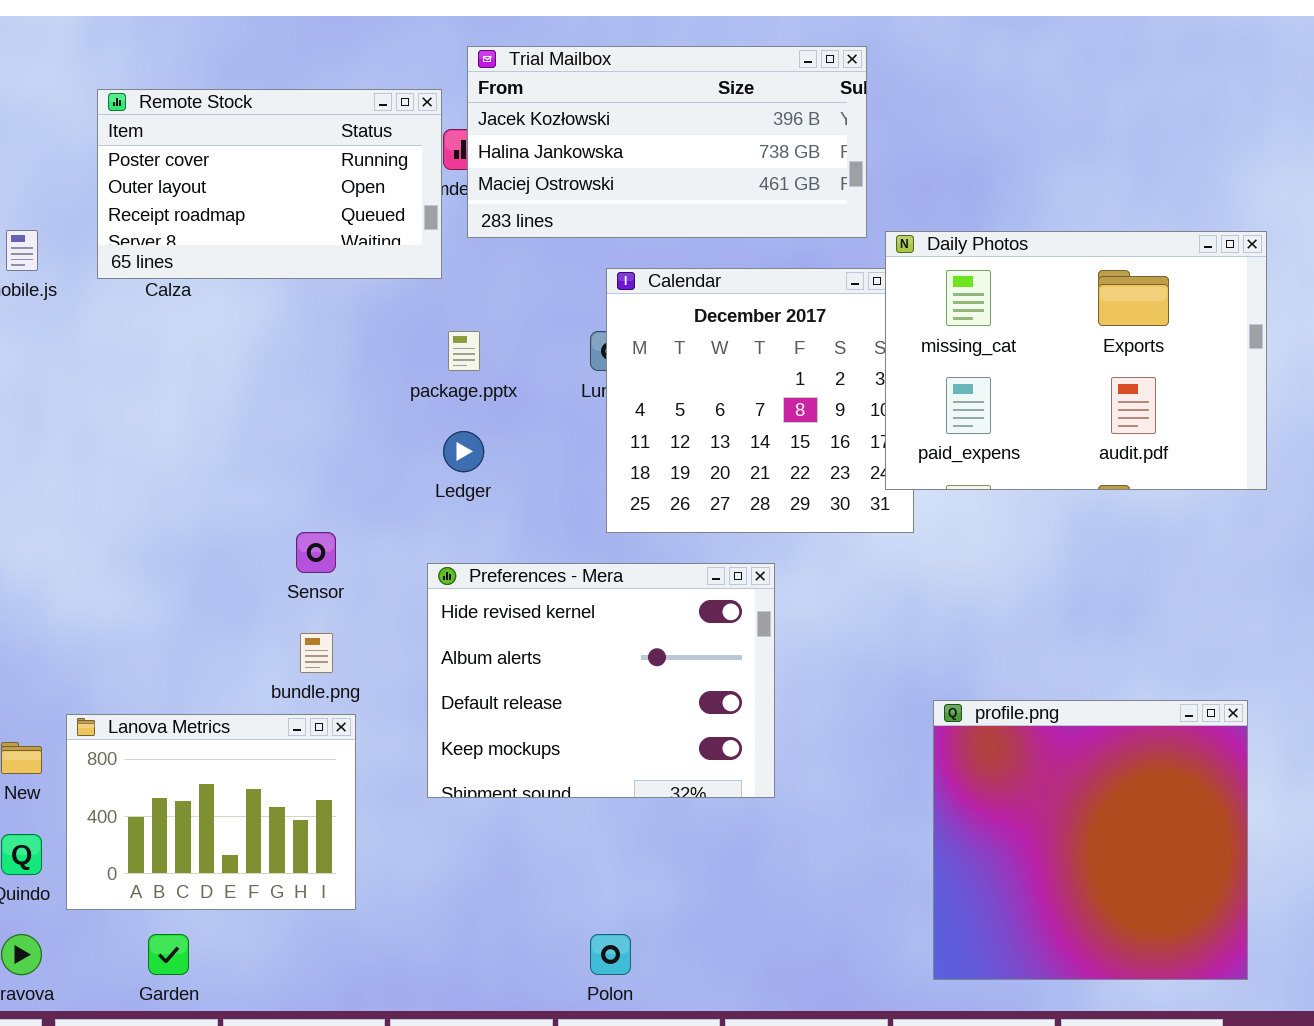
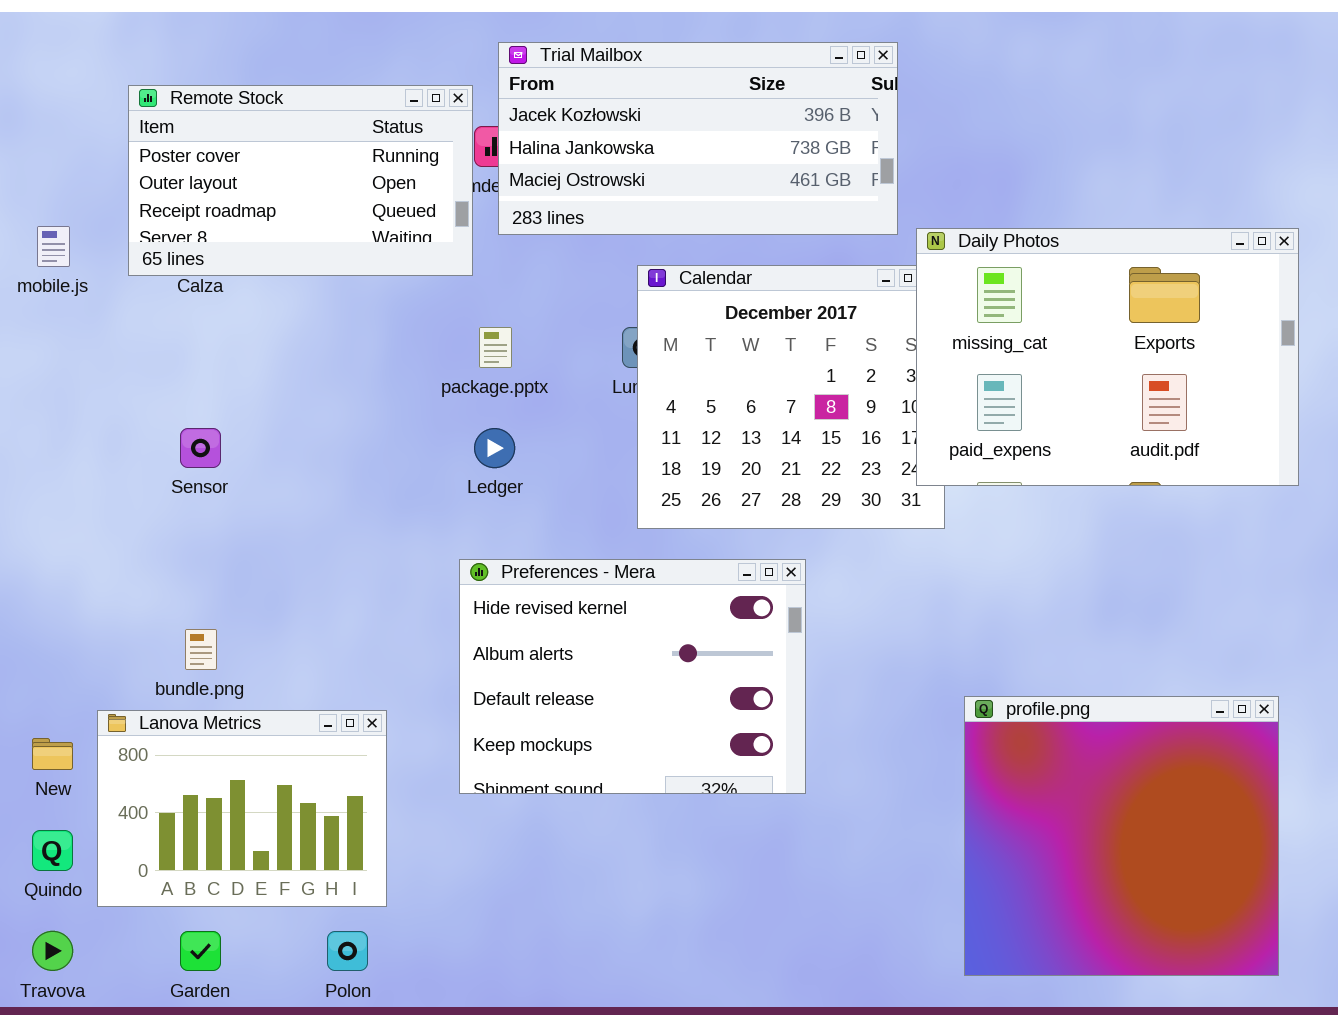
Sensor: [296,532,336,573] -> [180,428,221,468], moved
bundle.png: [300,633,333,673] -> [185,629,217,670], moved
Polon: [590,934,631,975] -> [327,931,368,971], moved

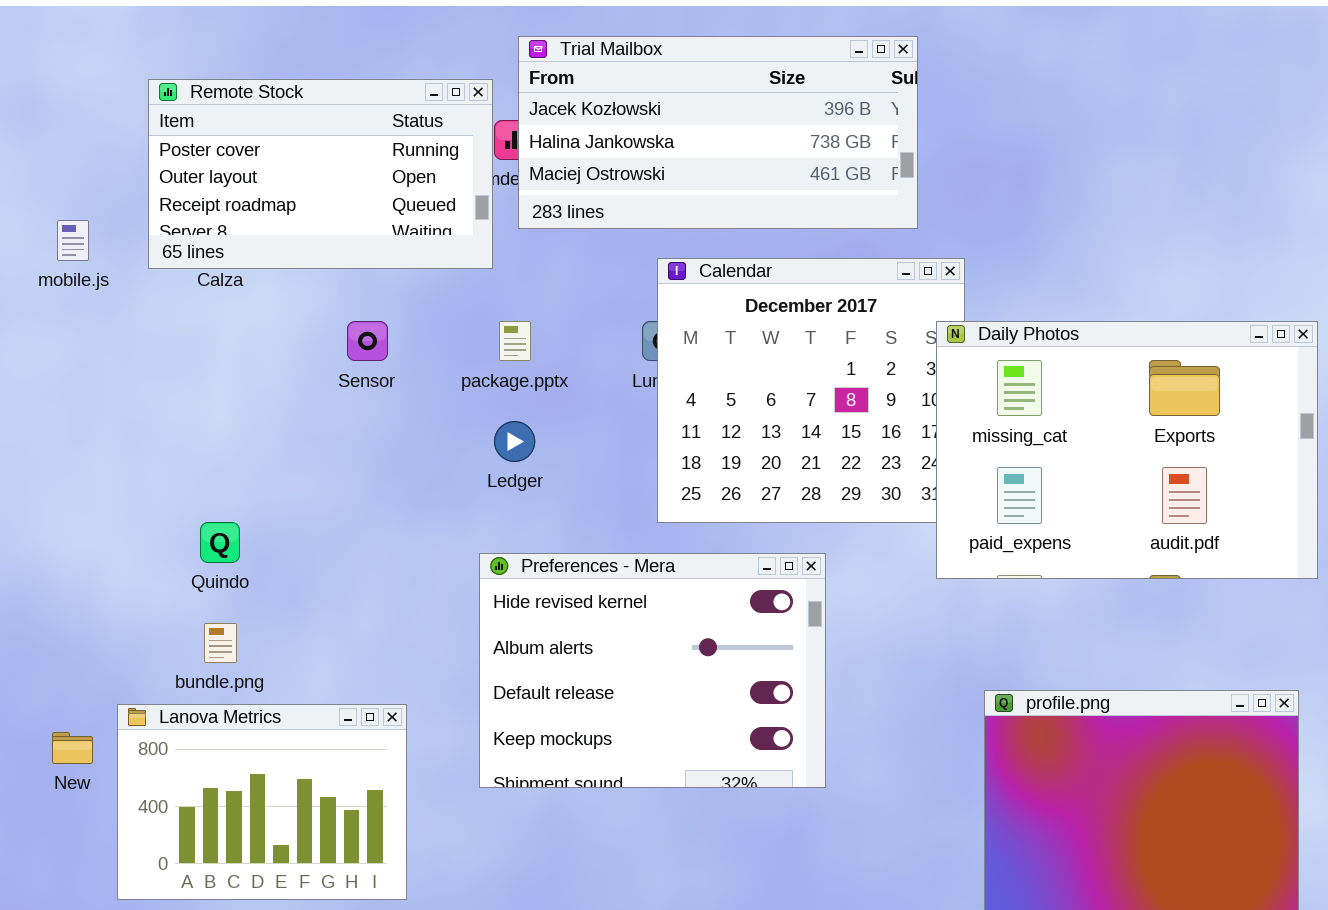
Daily Photos: [916,228,1299,486] -> [936,321,1318,579], moved
Sensor: [180,428,221,468] -> [347,321,388,361], moved
Quindo: [32,830,73,871] -> [200,522,240,563], moved

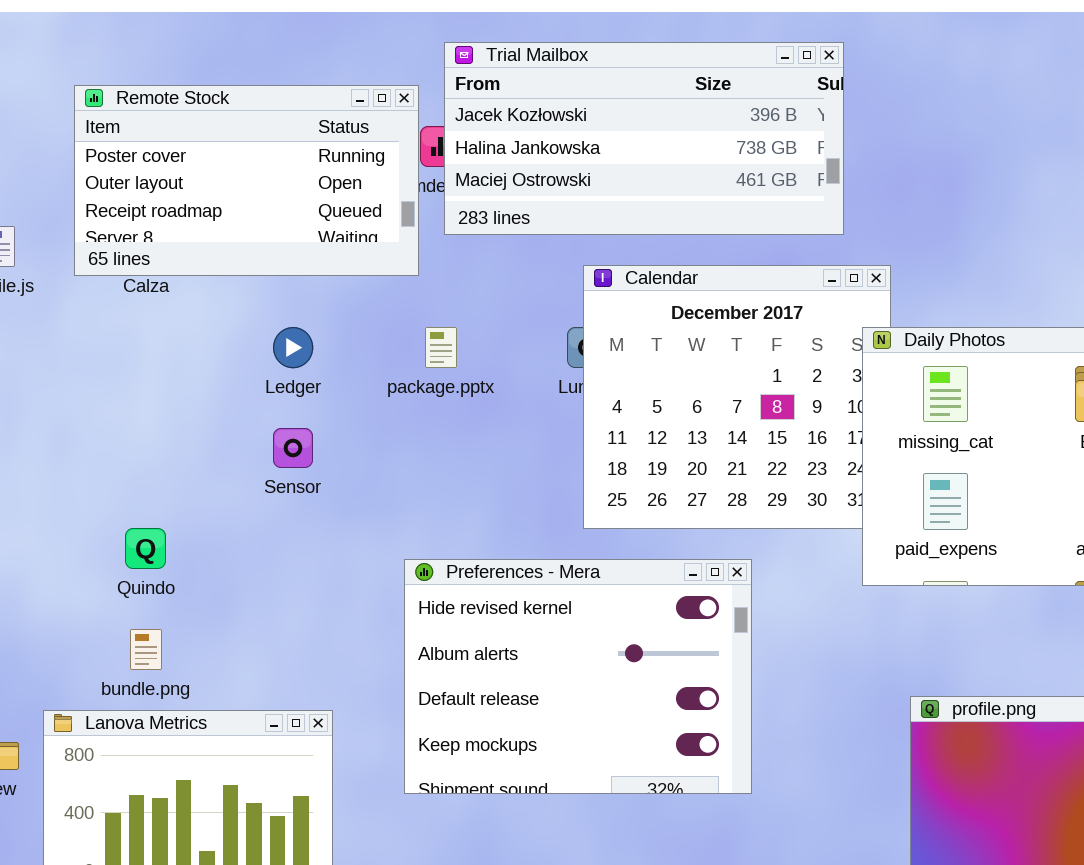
Sensor: [347,321,388,361] -> [273,428,313,468], moved
Ledger: [494,421,535,462] -> [273,327,313,368], moved

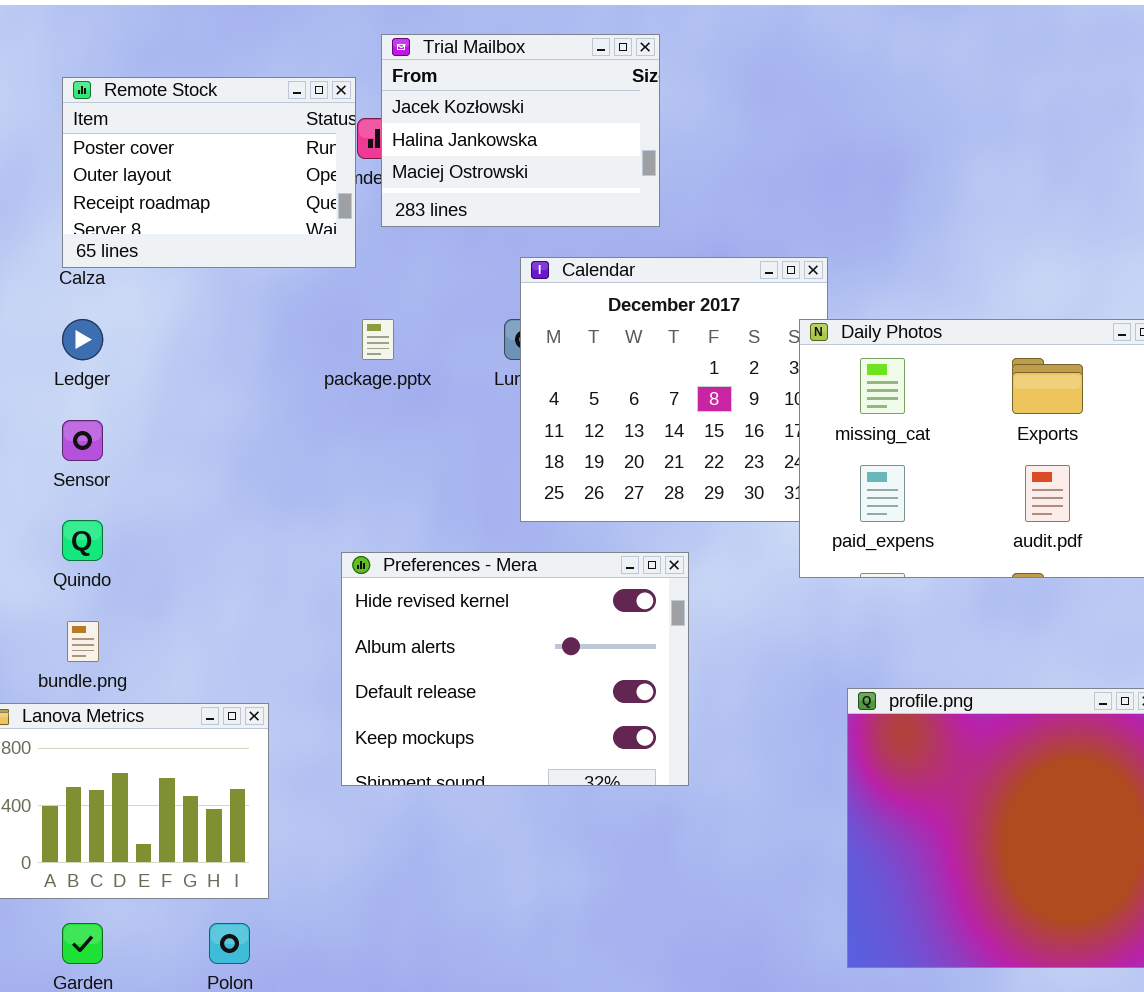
Trial Mailbox: [444,42,844,235] -> [381,34,660,227], resized
Remote Stock: [74,85,419,276] -> [62,77,356,268], resized
Ledger: [273,327,313,368] -> [62,319,103,360], moved
Sensor: [273,428,313,468] -> [62,420,103,461], moved

